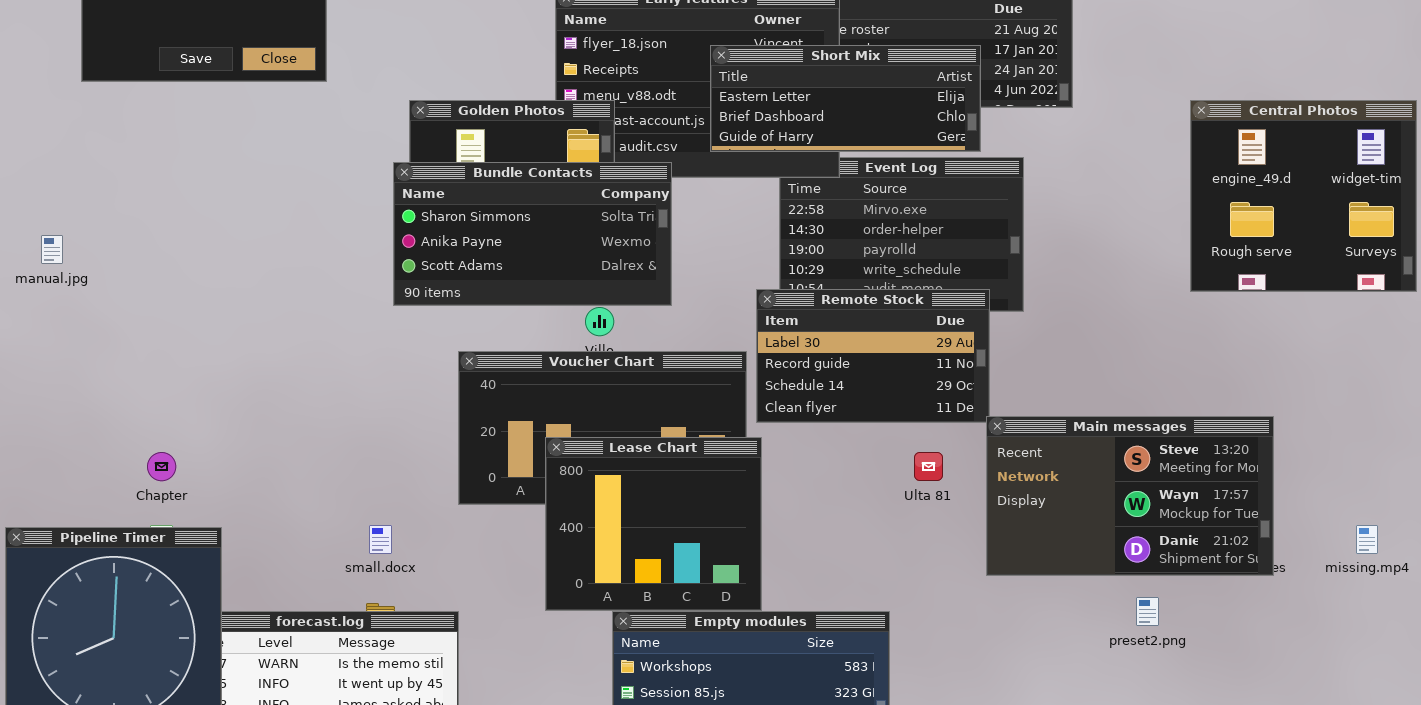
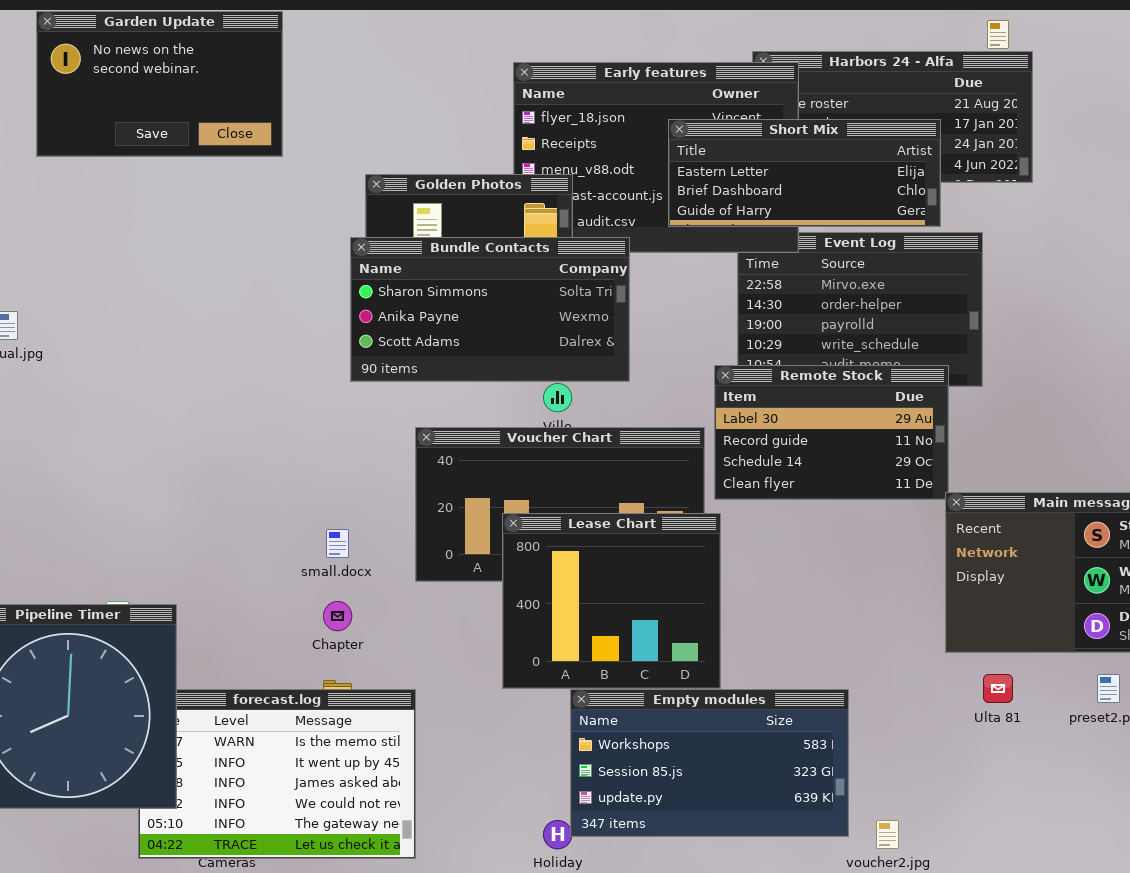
Chapter: [147,452,176,481] -> [323,601,352,631], moved
Ulta 81: [914,452,943,481] -> [983,674,1013,703], moved
small.docx: [369,525,392,554] -> [326,529,349,558], moved

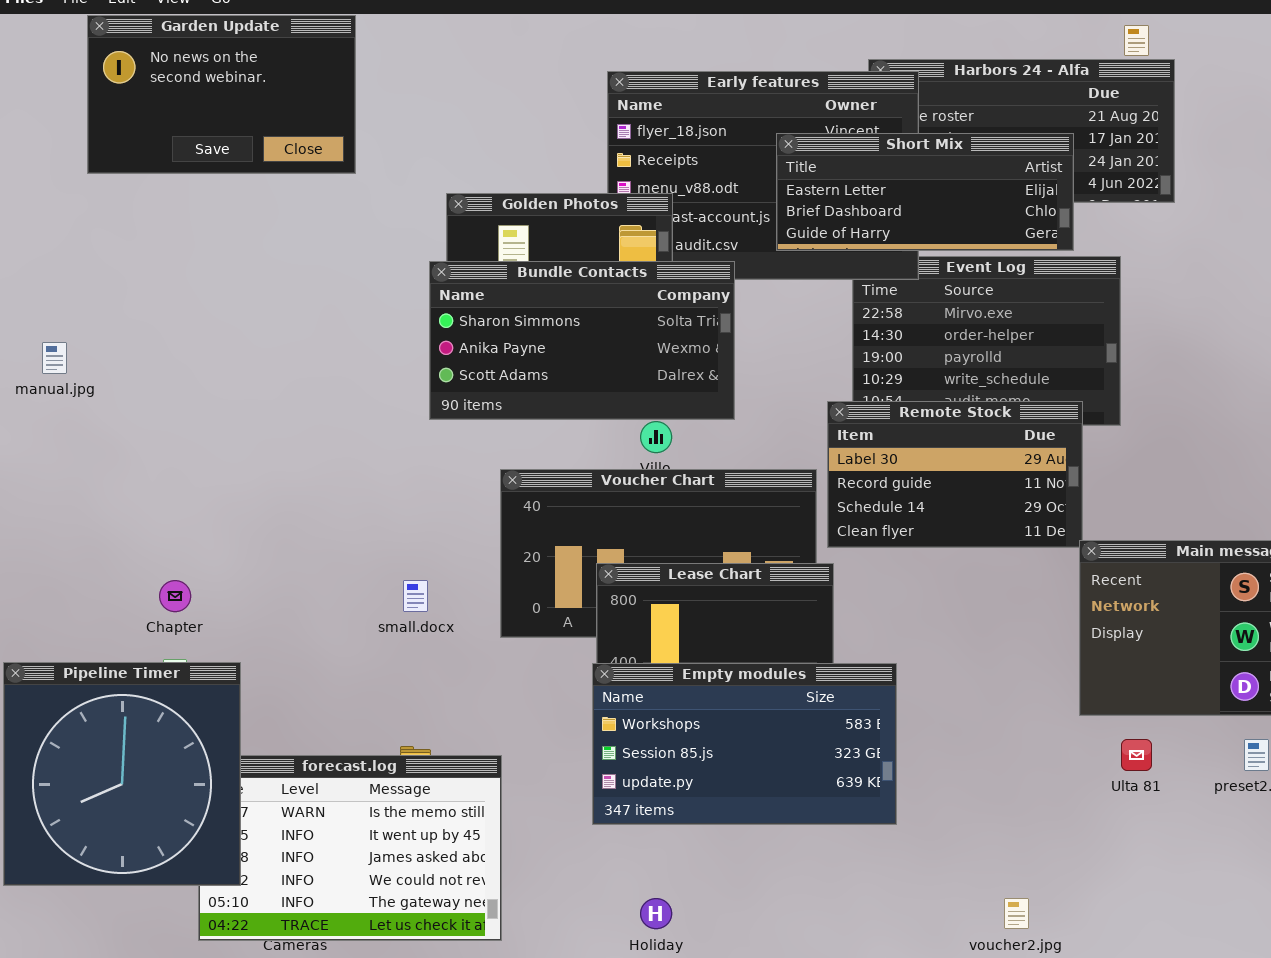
Chapter: [323,601,352,631] -> [159,580,191,612], moved
Empty modules: [570,689,849,837] -> [592,663,897,825], moved

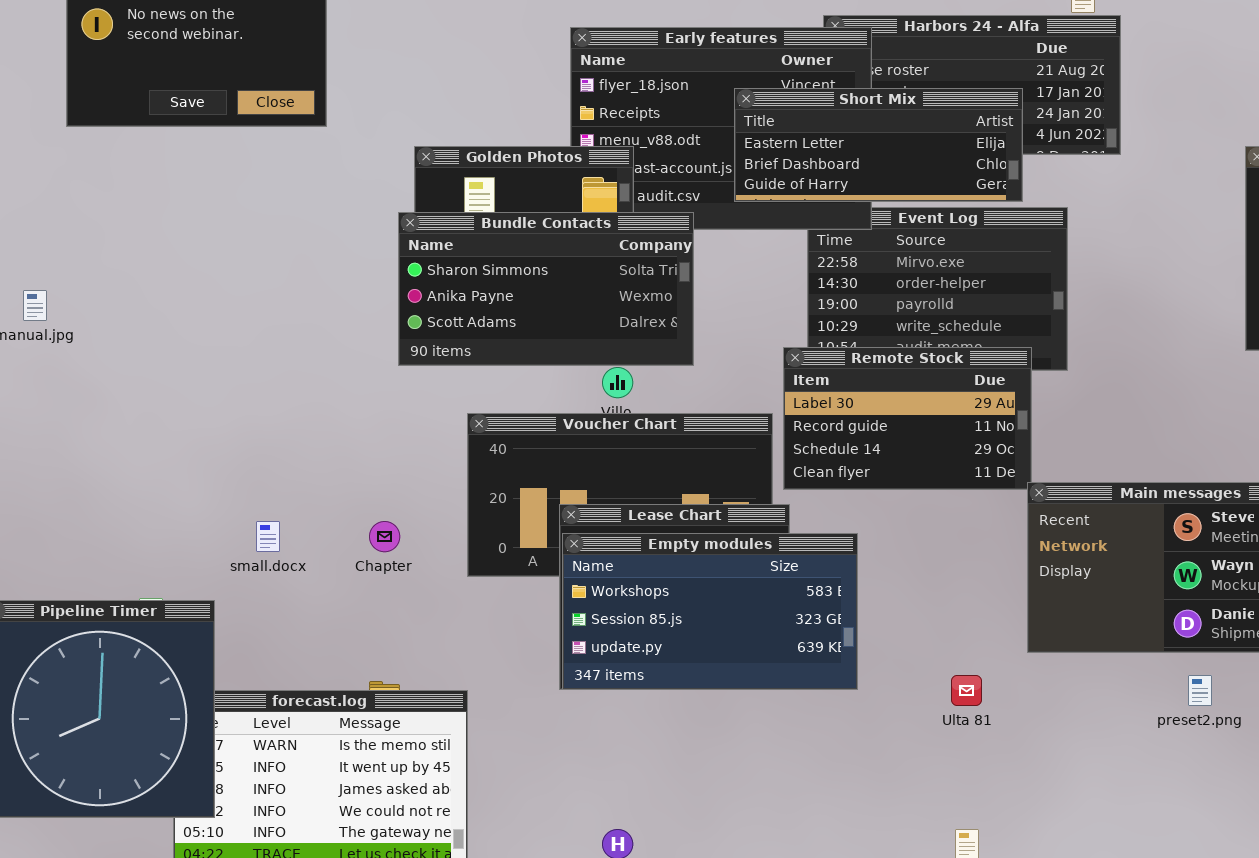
Chapter: [159,580,191,612] -> [369,521,400,552], moved
small.docx: [403,580,428,612] -> [256,521,280,552], moved
Empty modules: [592,663,897,825] -> [562,533,858,690], moved
Ulta 81: [1121,739,1152,771] -> [951,675,982,706], moved

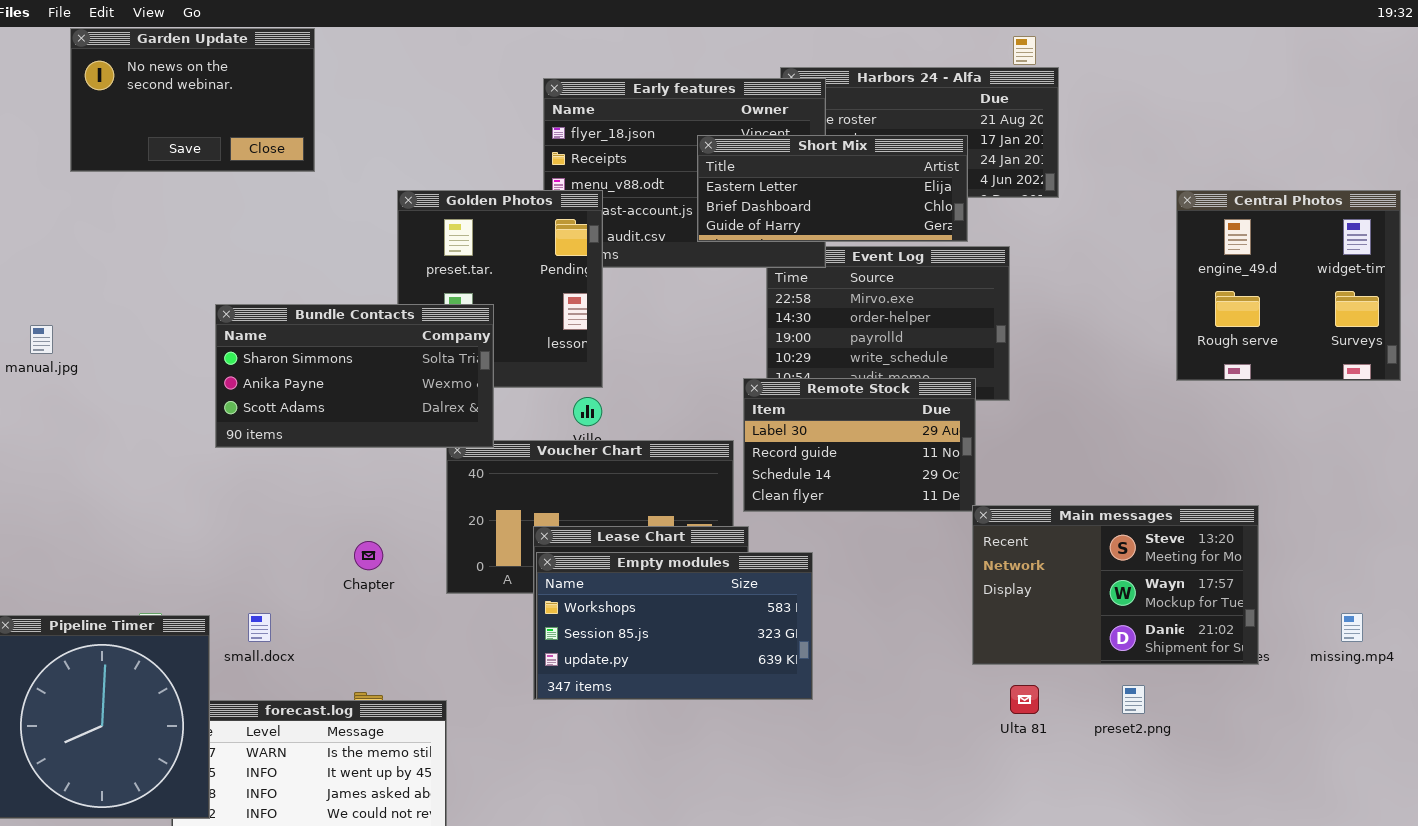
Bundle Contacts: [398,212,694,366] -> [215,304,494,448], moved
small.docx: [256,521,280,552] -> [248,613,271,642], moved
Ulta 81: [951,675,982,706] -> [1010,685,1039,714], moved

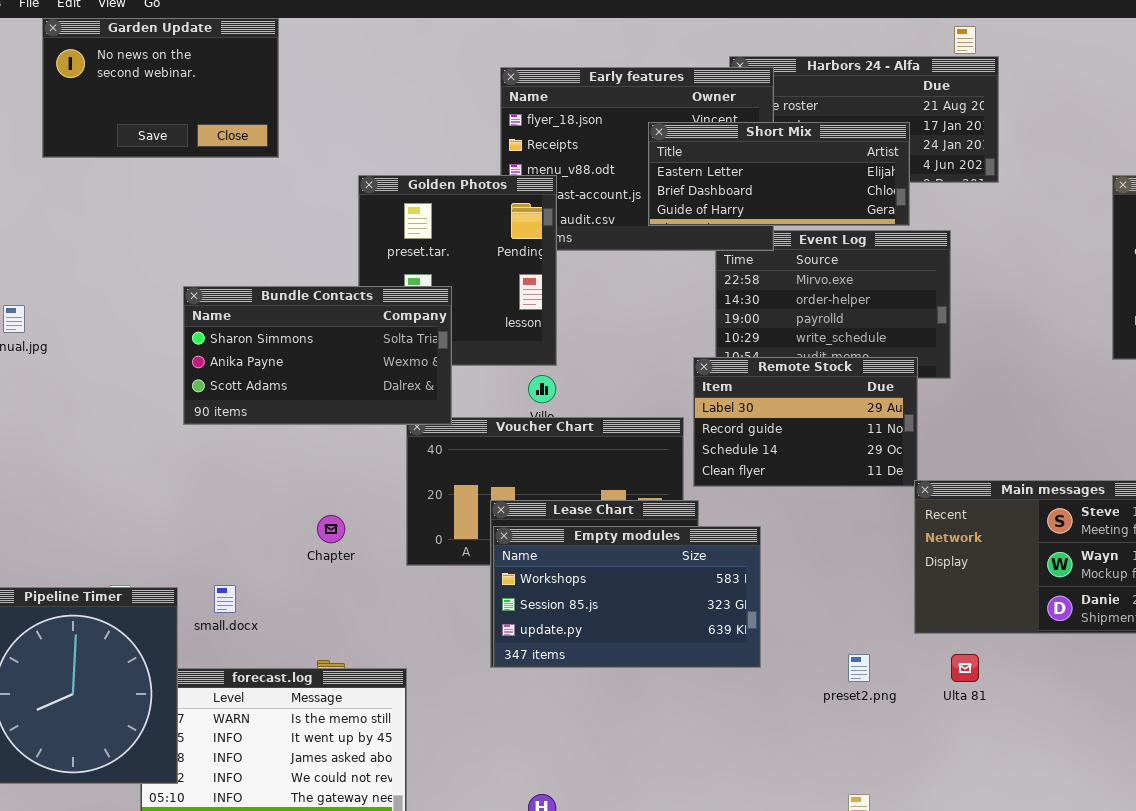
preset2.png: [1122,685,1145,714] -> [848,654,870,682], moved

